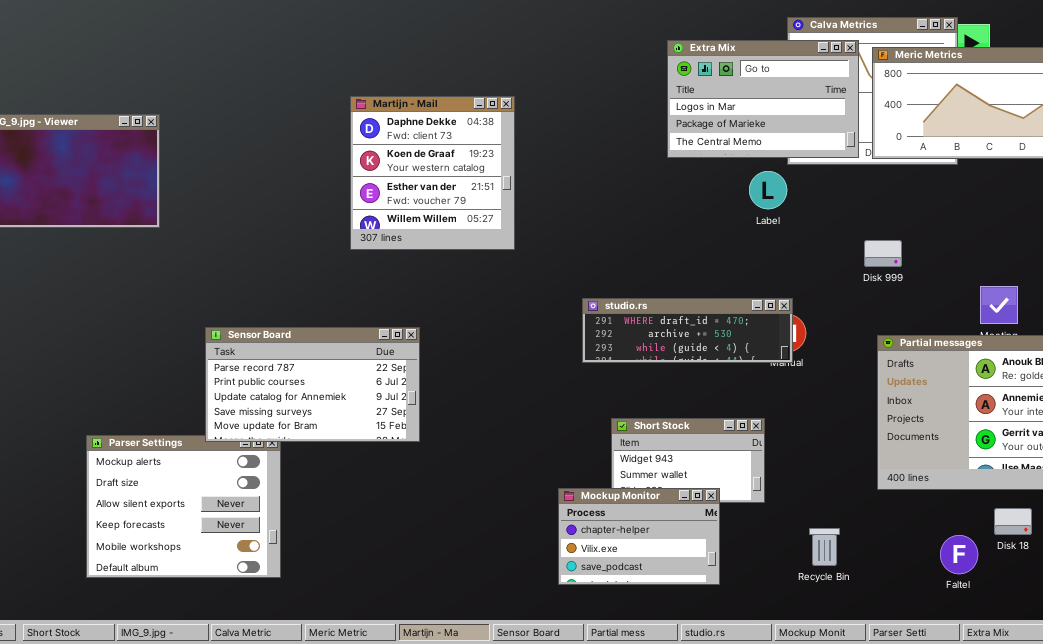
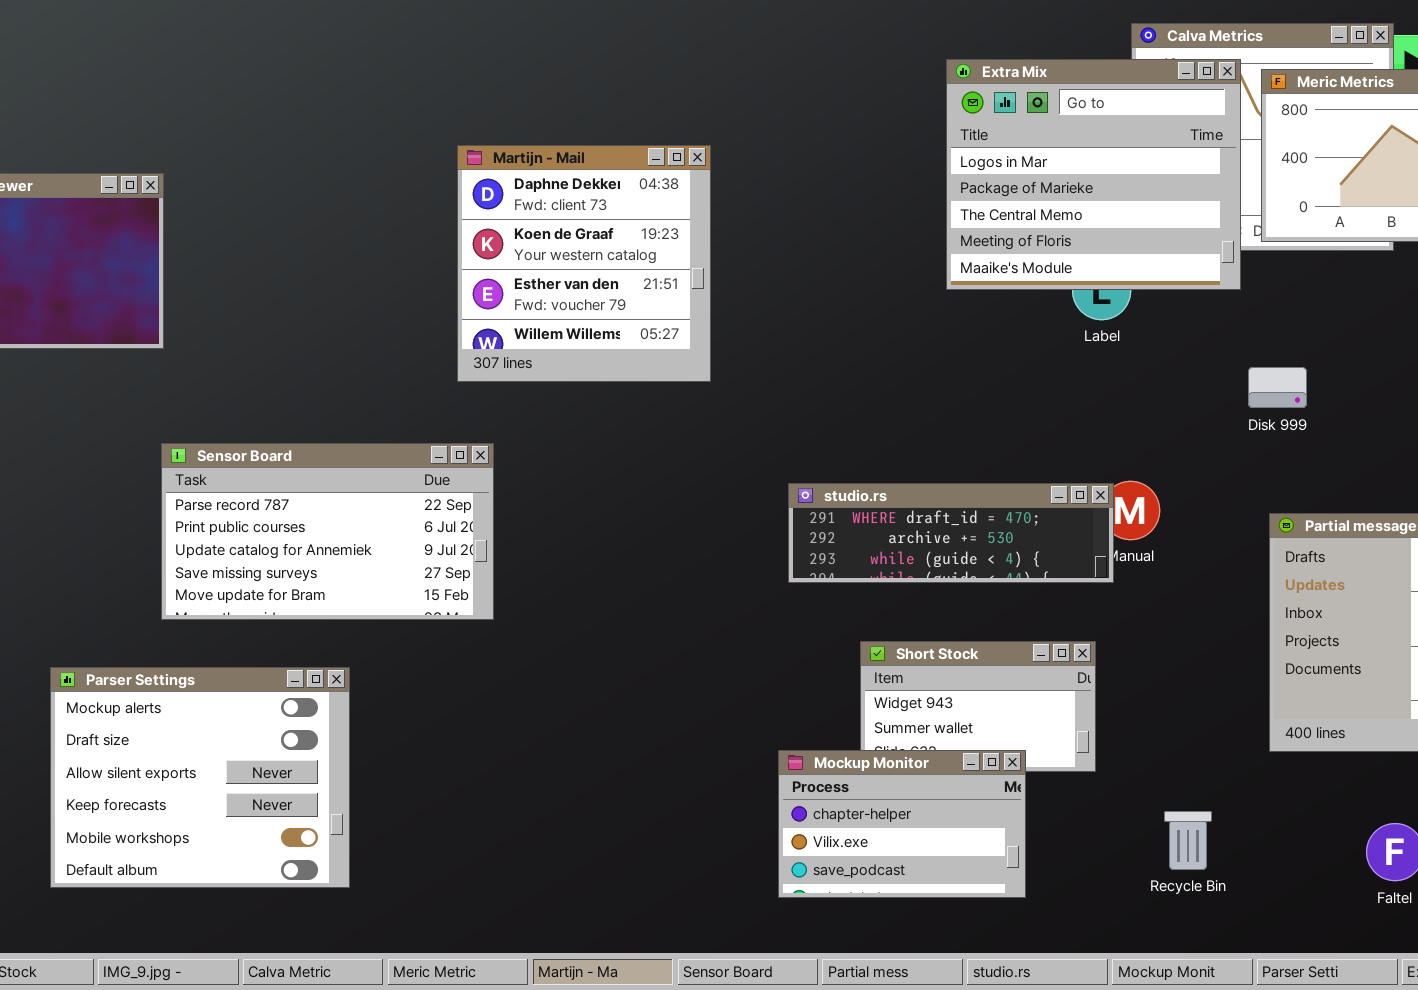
Extra Mix: [667,40,859,158] -> [946,59,1241,290], resized
studio.rs: [582,298,793,363] -> [788,483,1114,583], moved
Sensor Board: [205,327,420,442] -> [161,443,494,620], moved

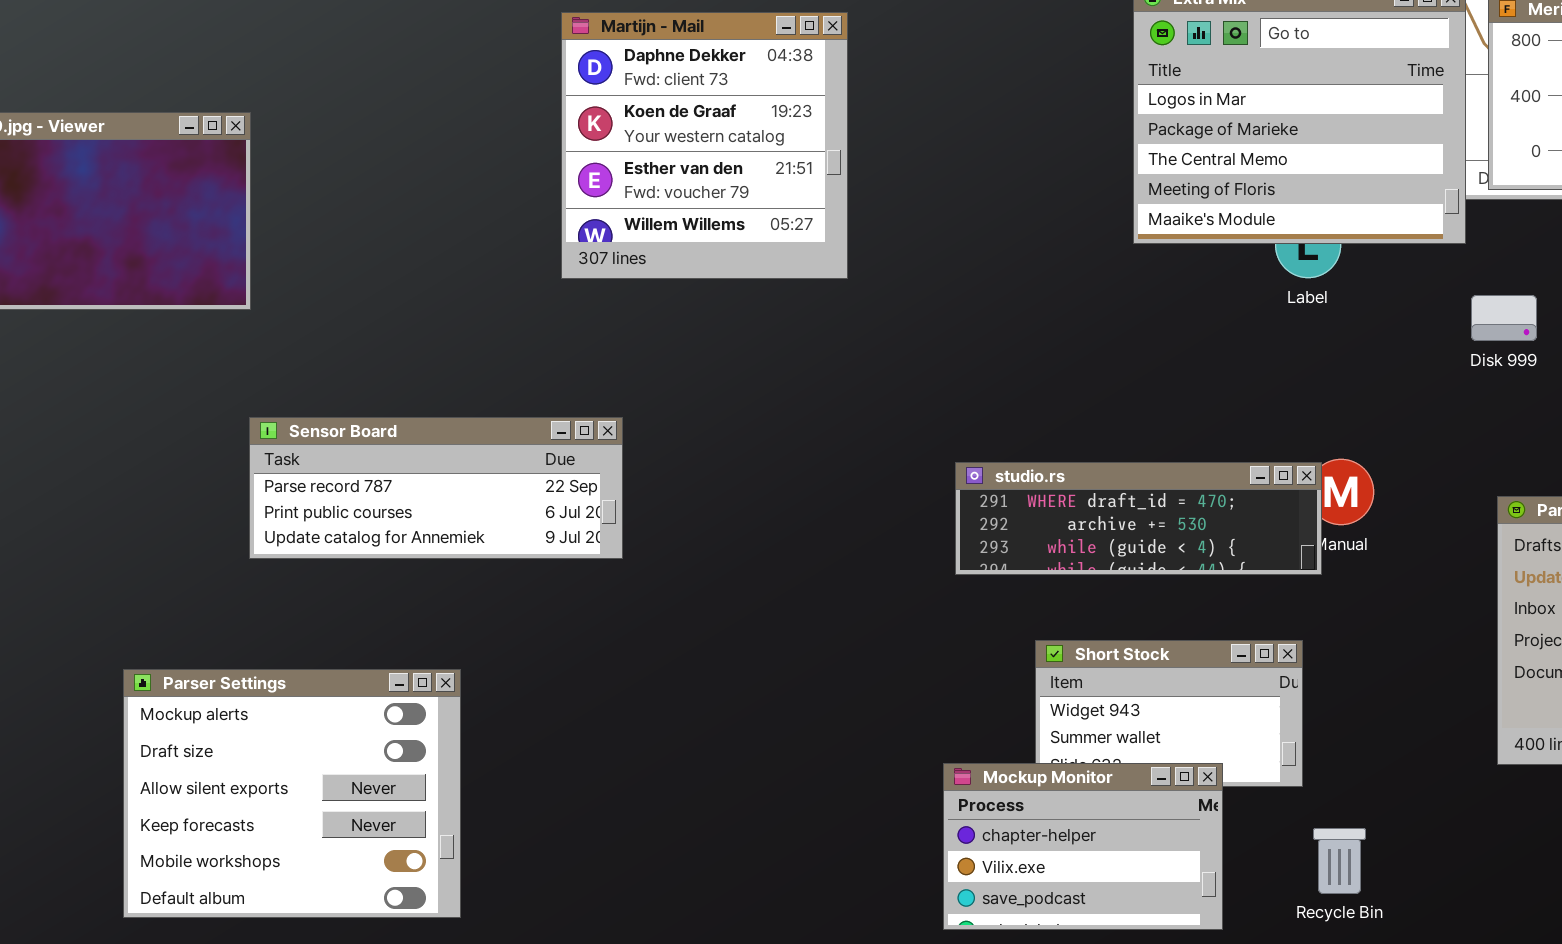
Martijn - Mail: [457,145,711,382] -> [561,12,848,279], moved
Disk 999: [1248,367,1307,408] -> [1471,295,1537,341], moved
Sensor Board: [161,443,494,620] -> [249,417,623,559], resized
Recycle Bin: [1164,811,1212,870] -> [1313,828,1366,894], moved

